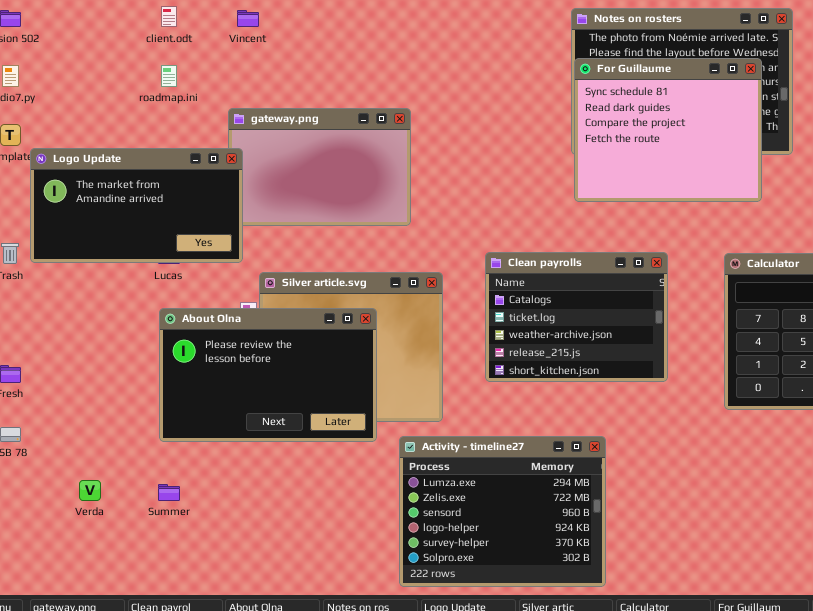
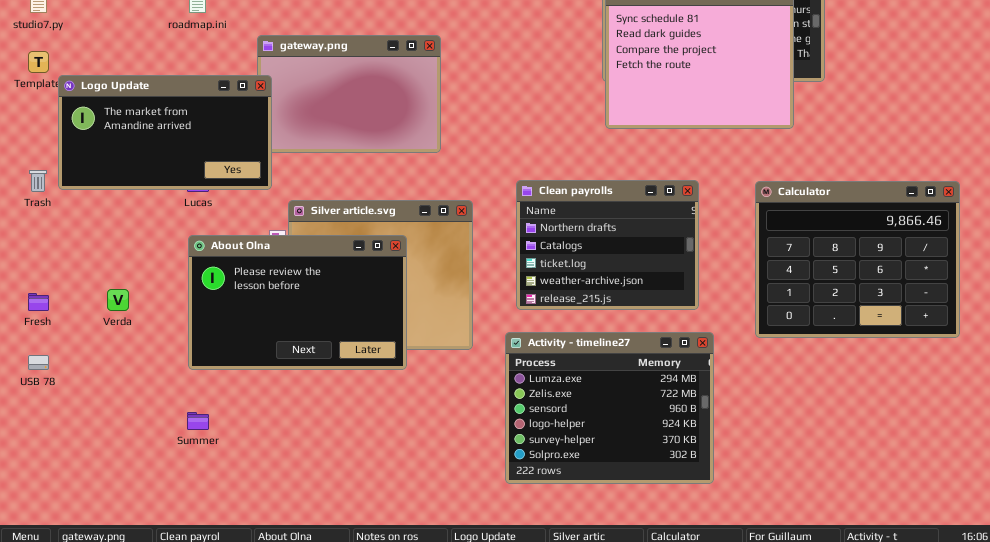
Clean payrolls: [485,252,668,382] -> [516,180,699,310], scrolled up 1 row
Activity - timeline27: [399,436,606,587] -> [505,332,714,484], moved
Verda: [79,480,101,501] -> [107,289,129,311], moved

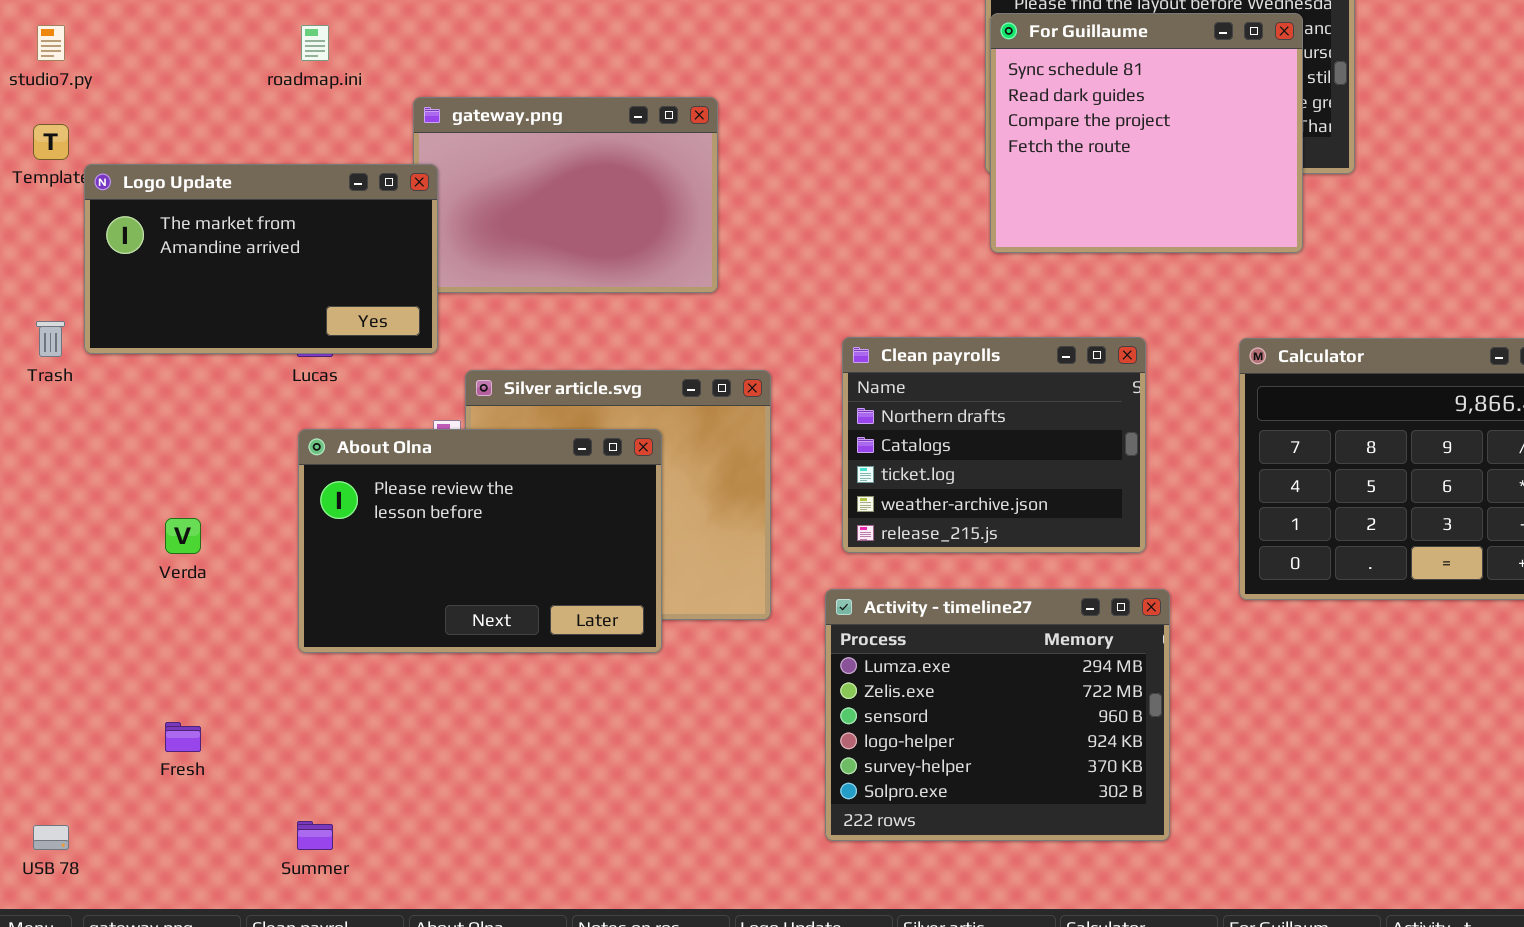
Fresh: [28,293,49,311] -> [165,722,201,752], moved
USB 78: [28,355,49,370] -> [33,825,69,850], moved
Summer: [187,412,209,430] -> [297,821,333,850], moved

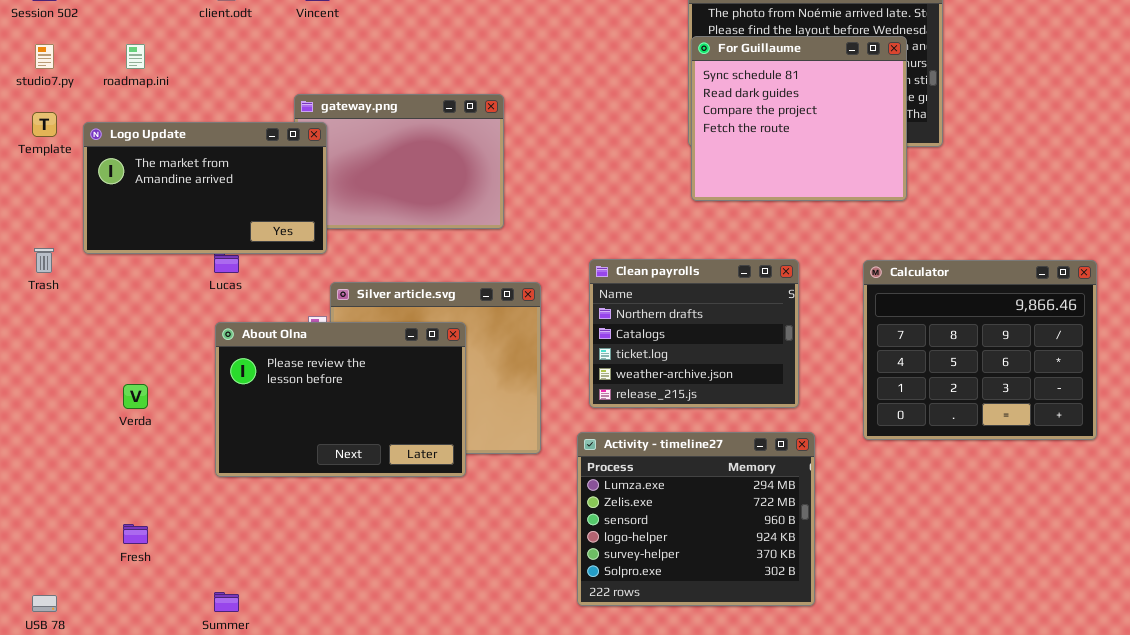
roadmap.ini: [301,25,329,61] -> [126,44,145,69], moved
Logo Update: [84,164,438,354] -> [83,122,327,254], moved

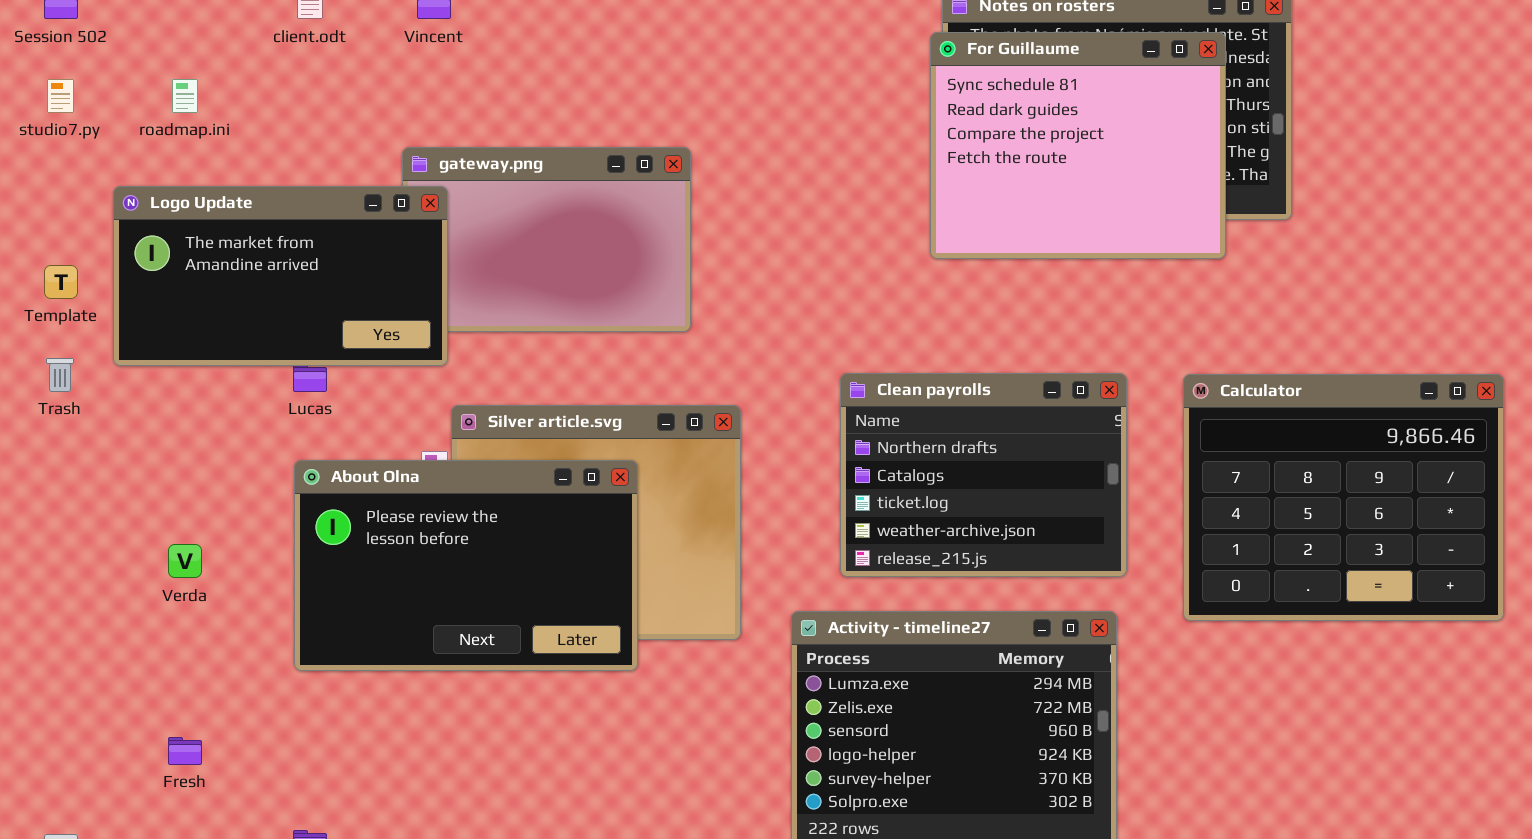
For Guillaume: [691,36,907,201] -> [930,32,1226,259], moved
Template: [32,112,57,137] -> [44,265,78,299], moved
Clean payrolls: [589,259,799,408] -> [840,373,1127,577], moved

